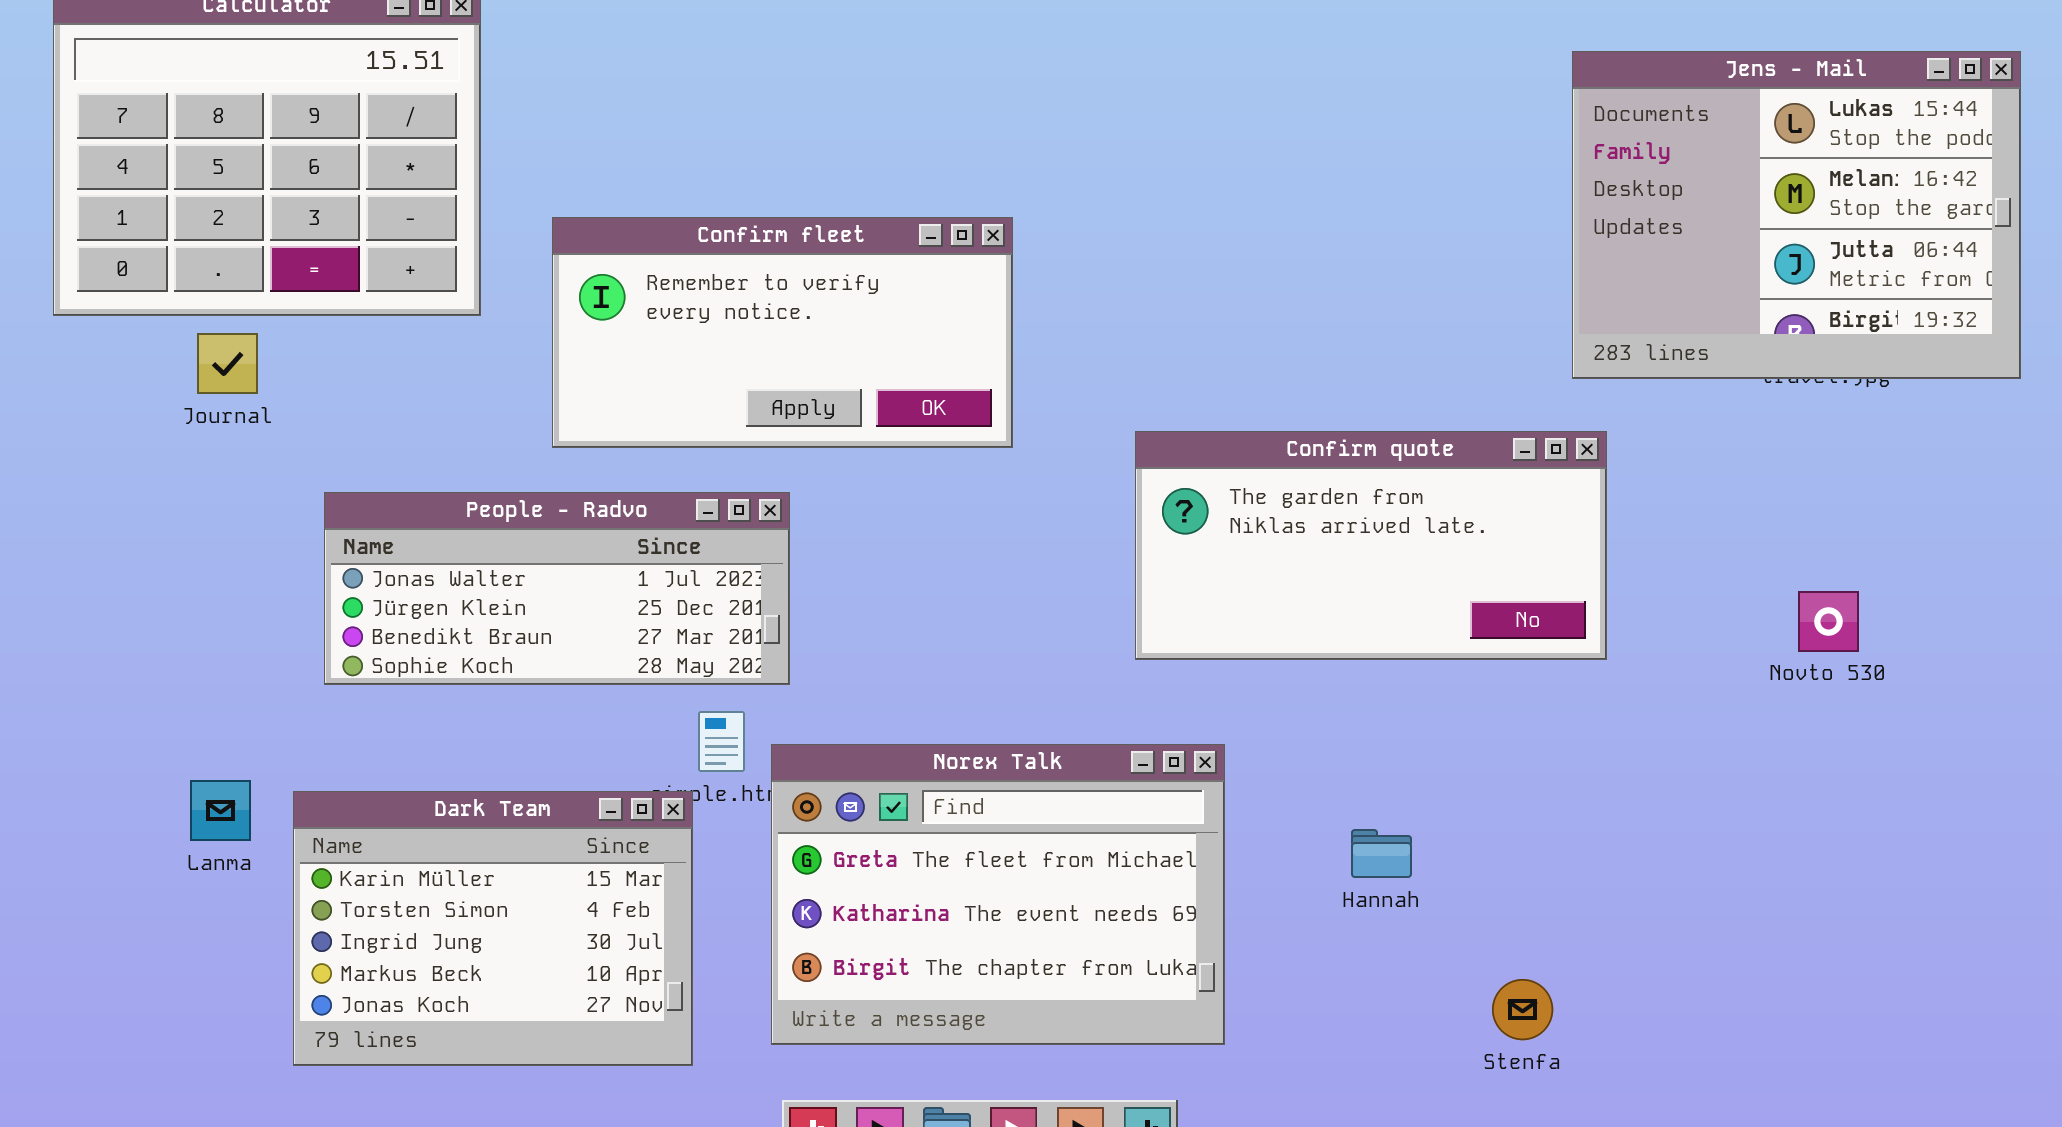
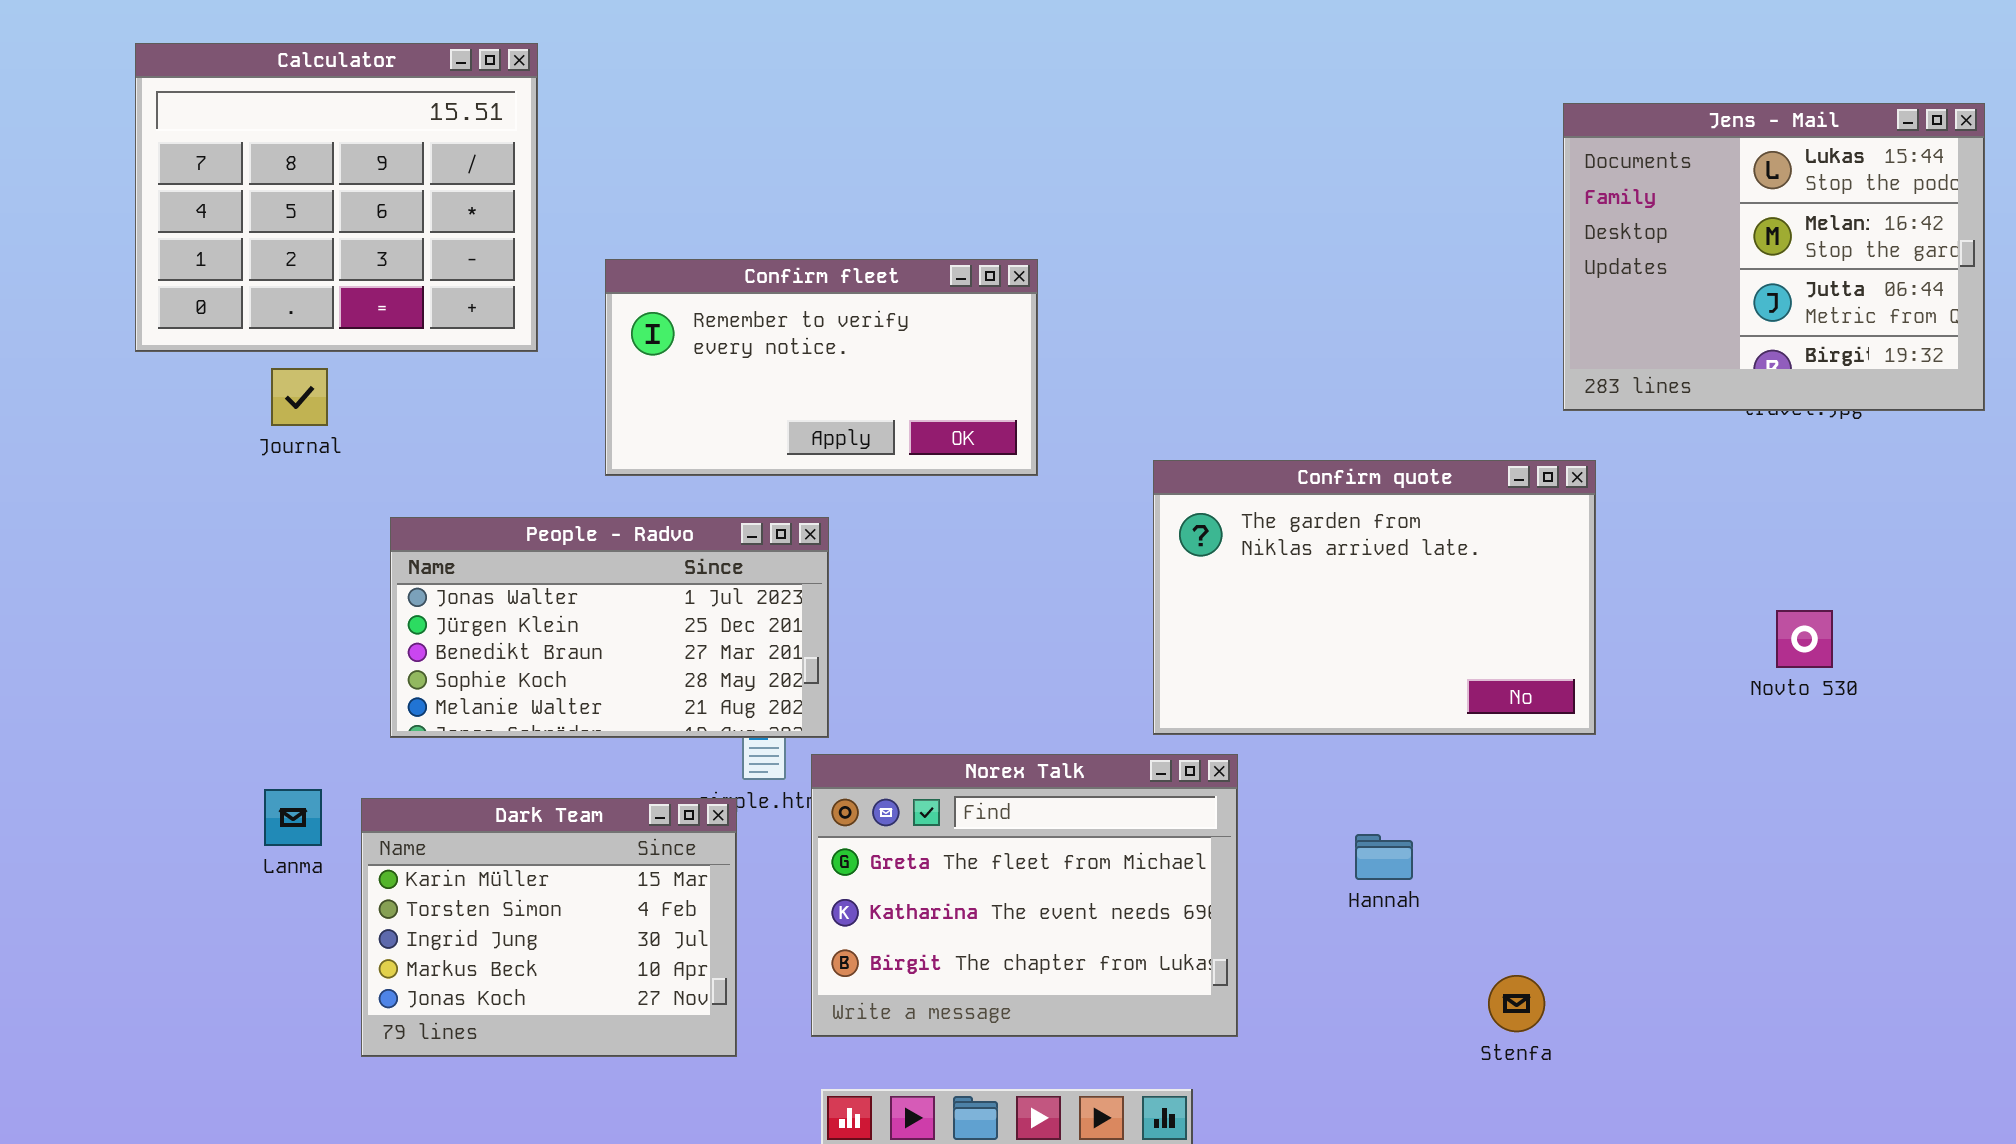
Confirm quote: [1135,431,1607,660] -> [1153,460,1596,735], resized
People - Radvo: [324,492,790,685] -> [390,517,829,738], resized

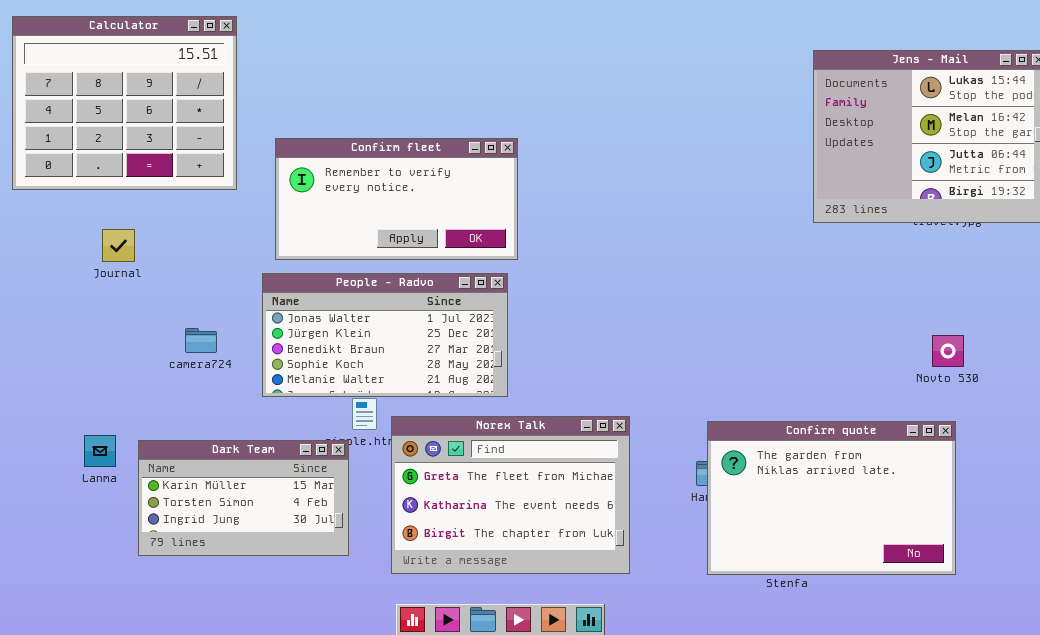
Journal: [271,368,328,426] -> [102,229,135,262], moved
Confirm quote: [1153,460,1596,735] -> [707,421,956,575], moved
People - Radvo: [390,517,829,738] -> [262,273,508,397], moved
Dark Team: [361,798,737,1057] -> [138,440,349,556], resized

